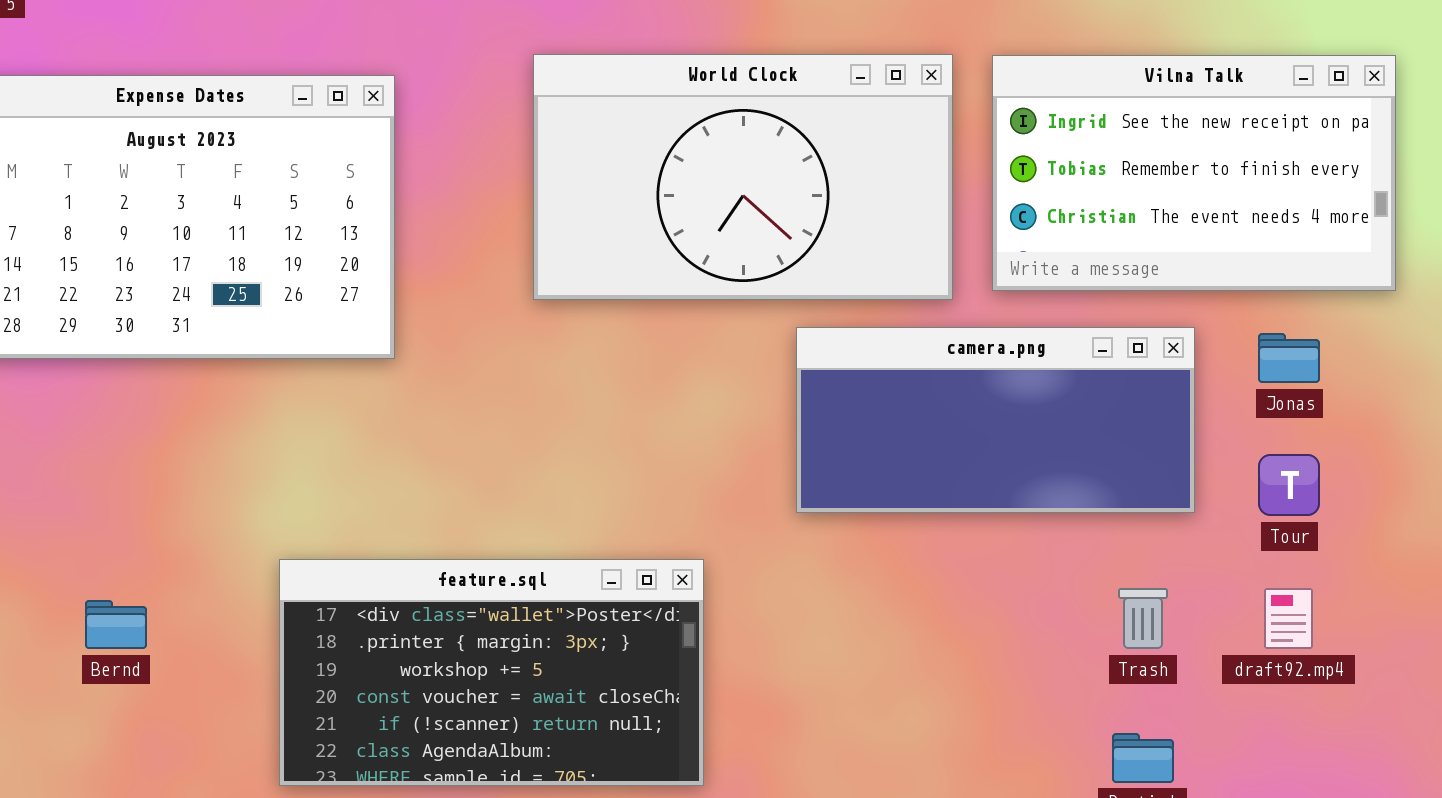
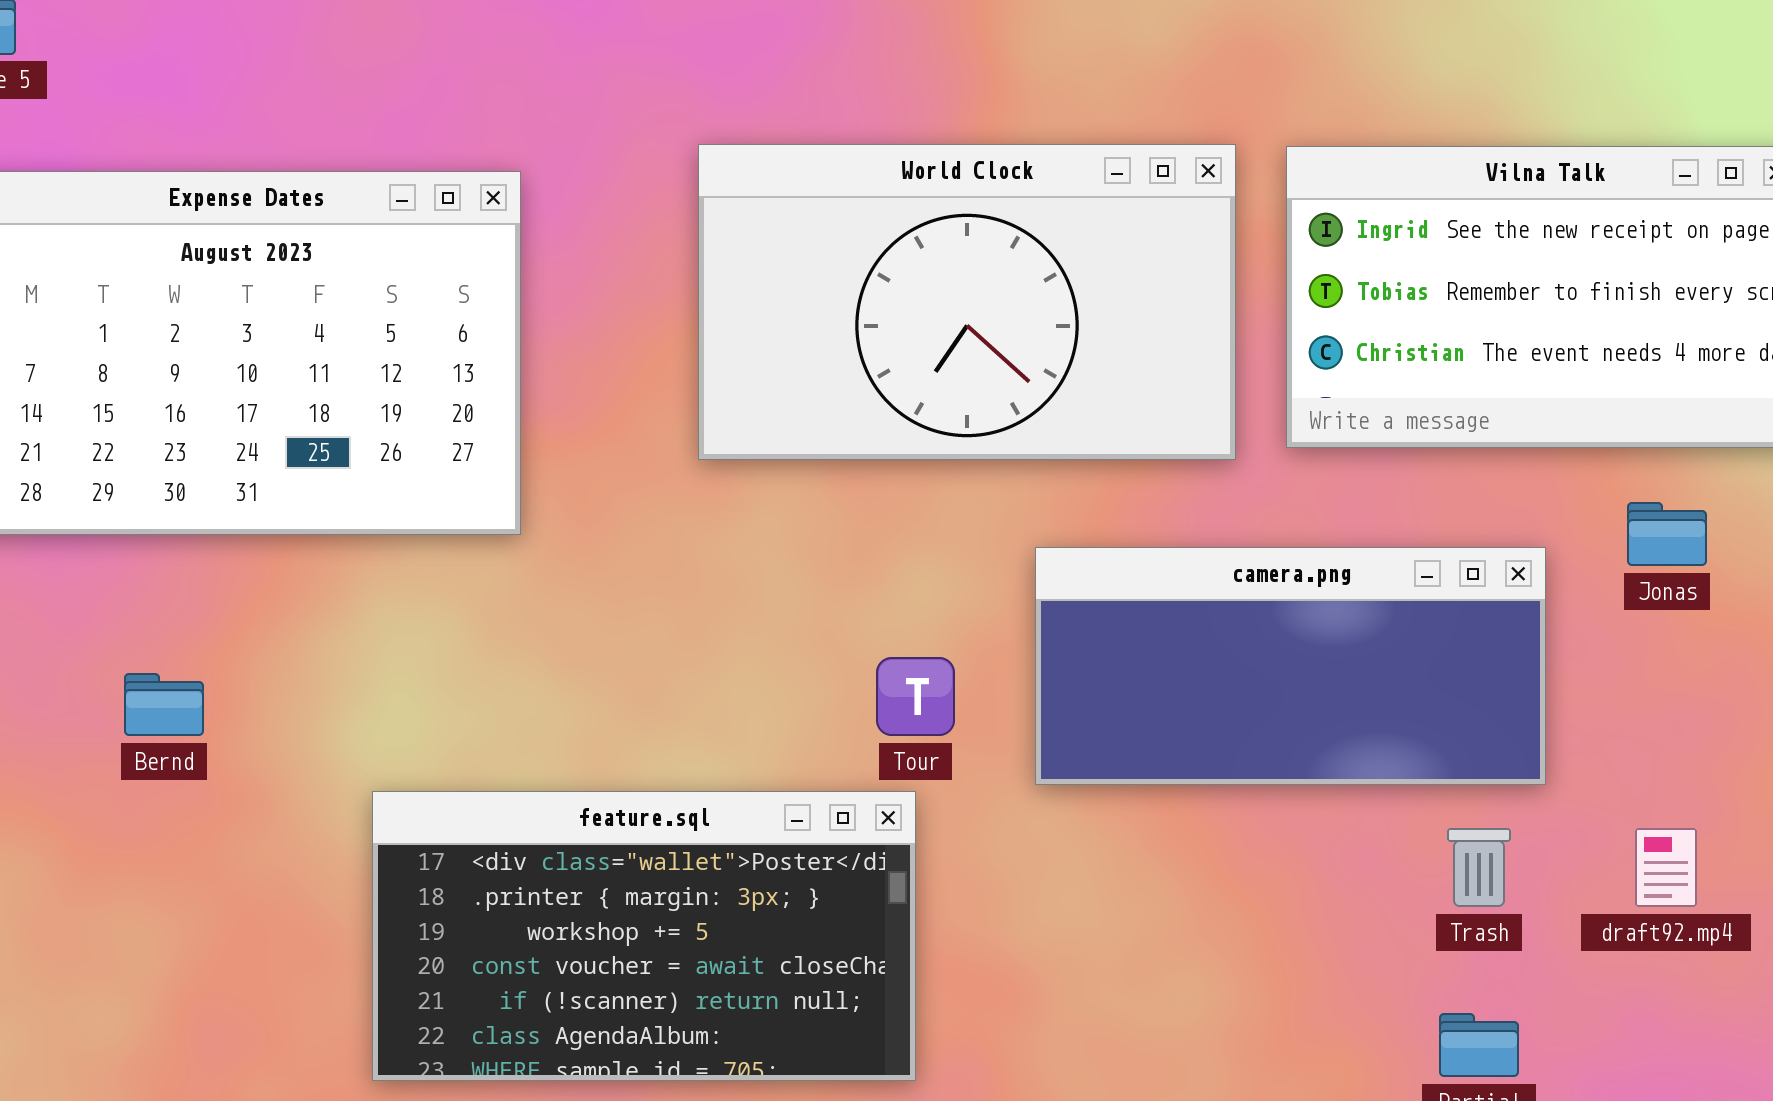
camera.png: [796,327,1195,513] -> [1035,547,1546,785], moved
Tour: [1258,454,1320,516] -> [876,657,955,736], moved
Bernd: [85,600,147,649] -> [124,673,204,736], moved

